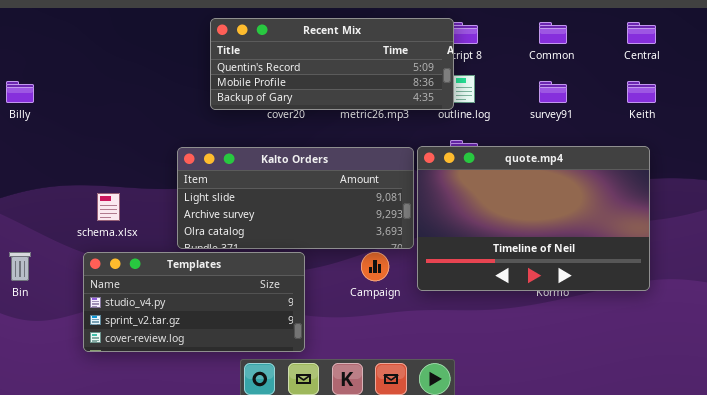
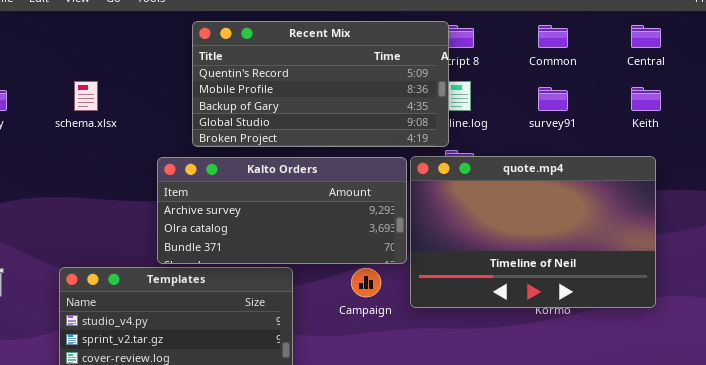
Recent Mix: [210,18,454,110] -> [192,21,449,147], resized
Kalto Orders: [177,147,414,249] -> [157,157,407,264], scrolled down 1 row
schema.xlsx: [97,193,120,221] -> [74,81,98,111], moved

